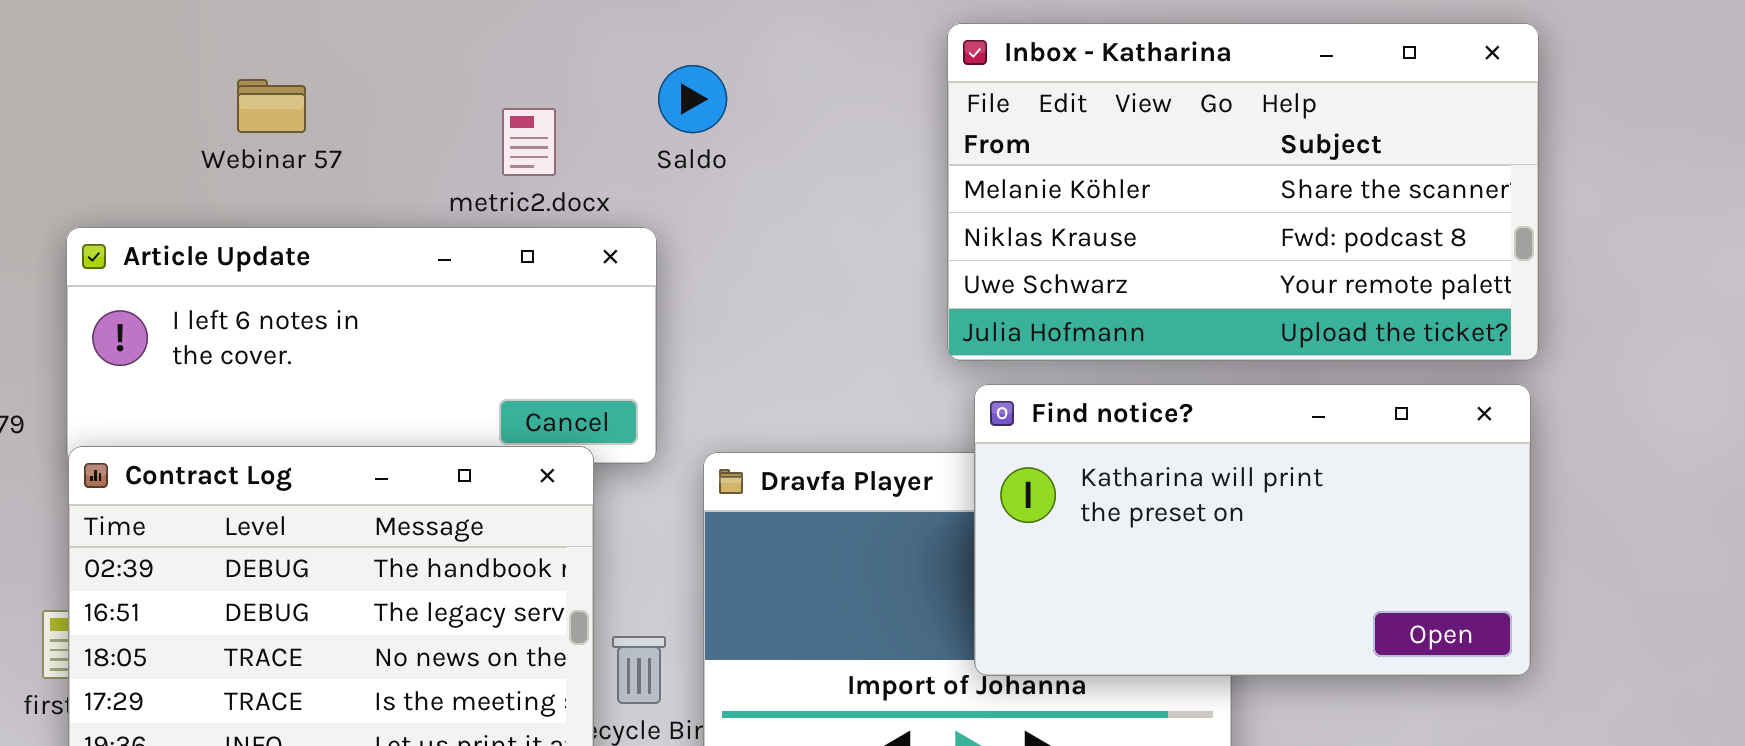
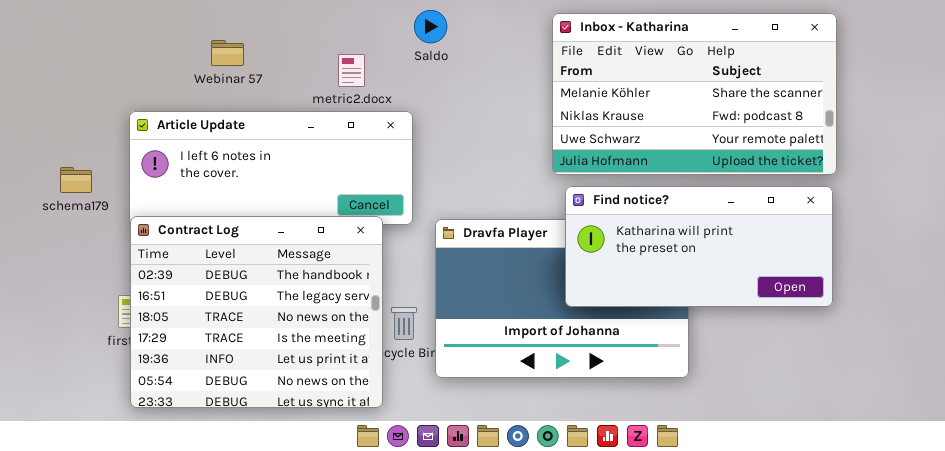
Saldo: [658,65,727,133] -> [414,10,447,43], moved
Find notice?: [974,384,1531,676] -> [565,186,833,307], resized

